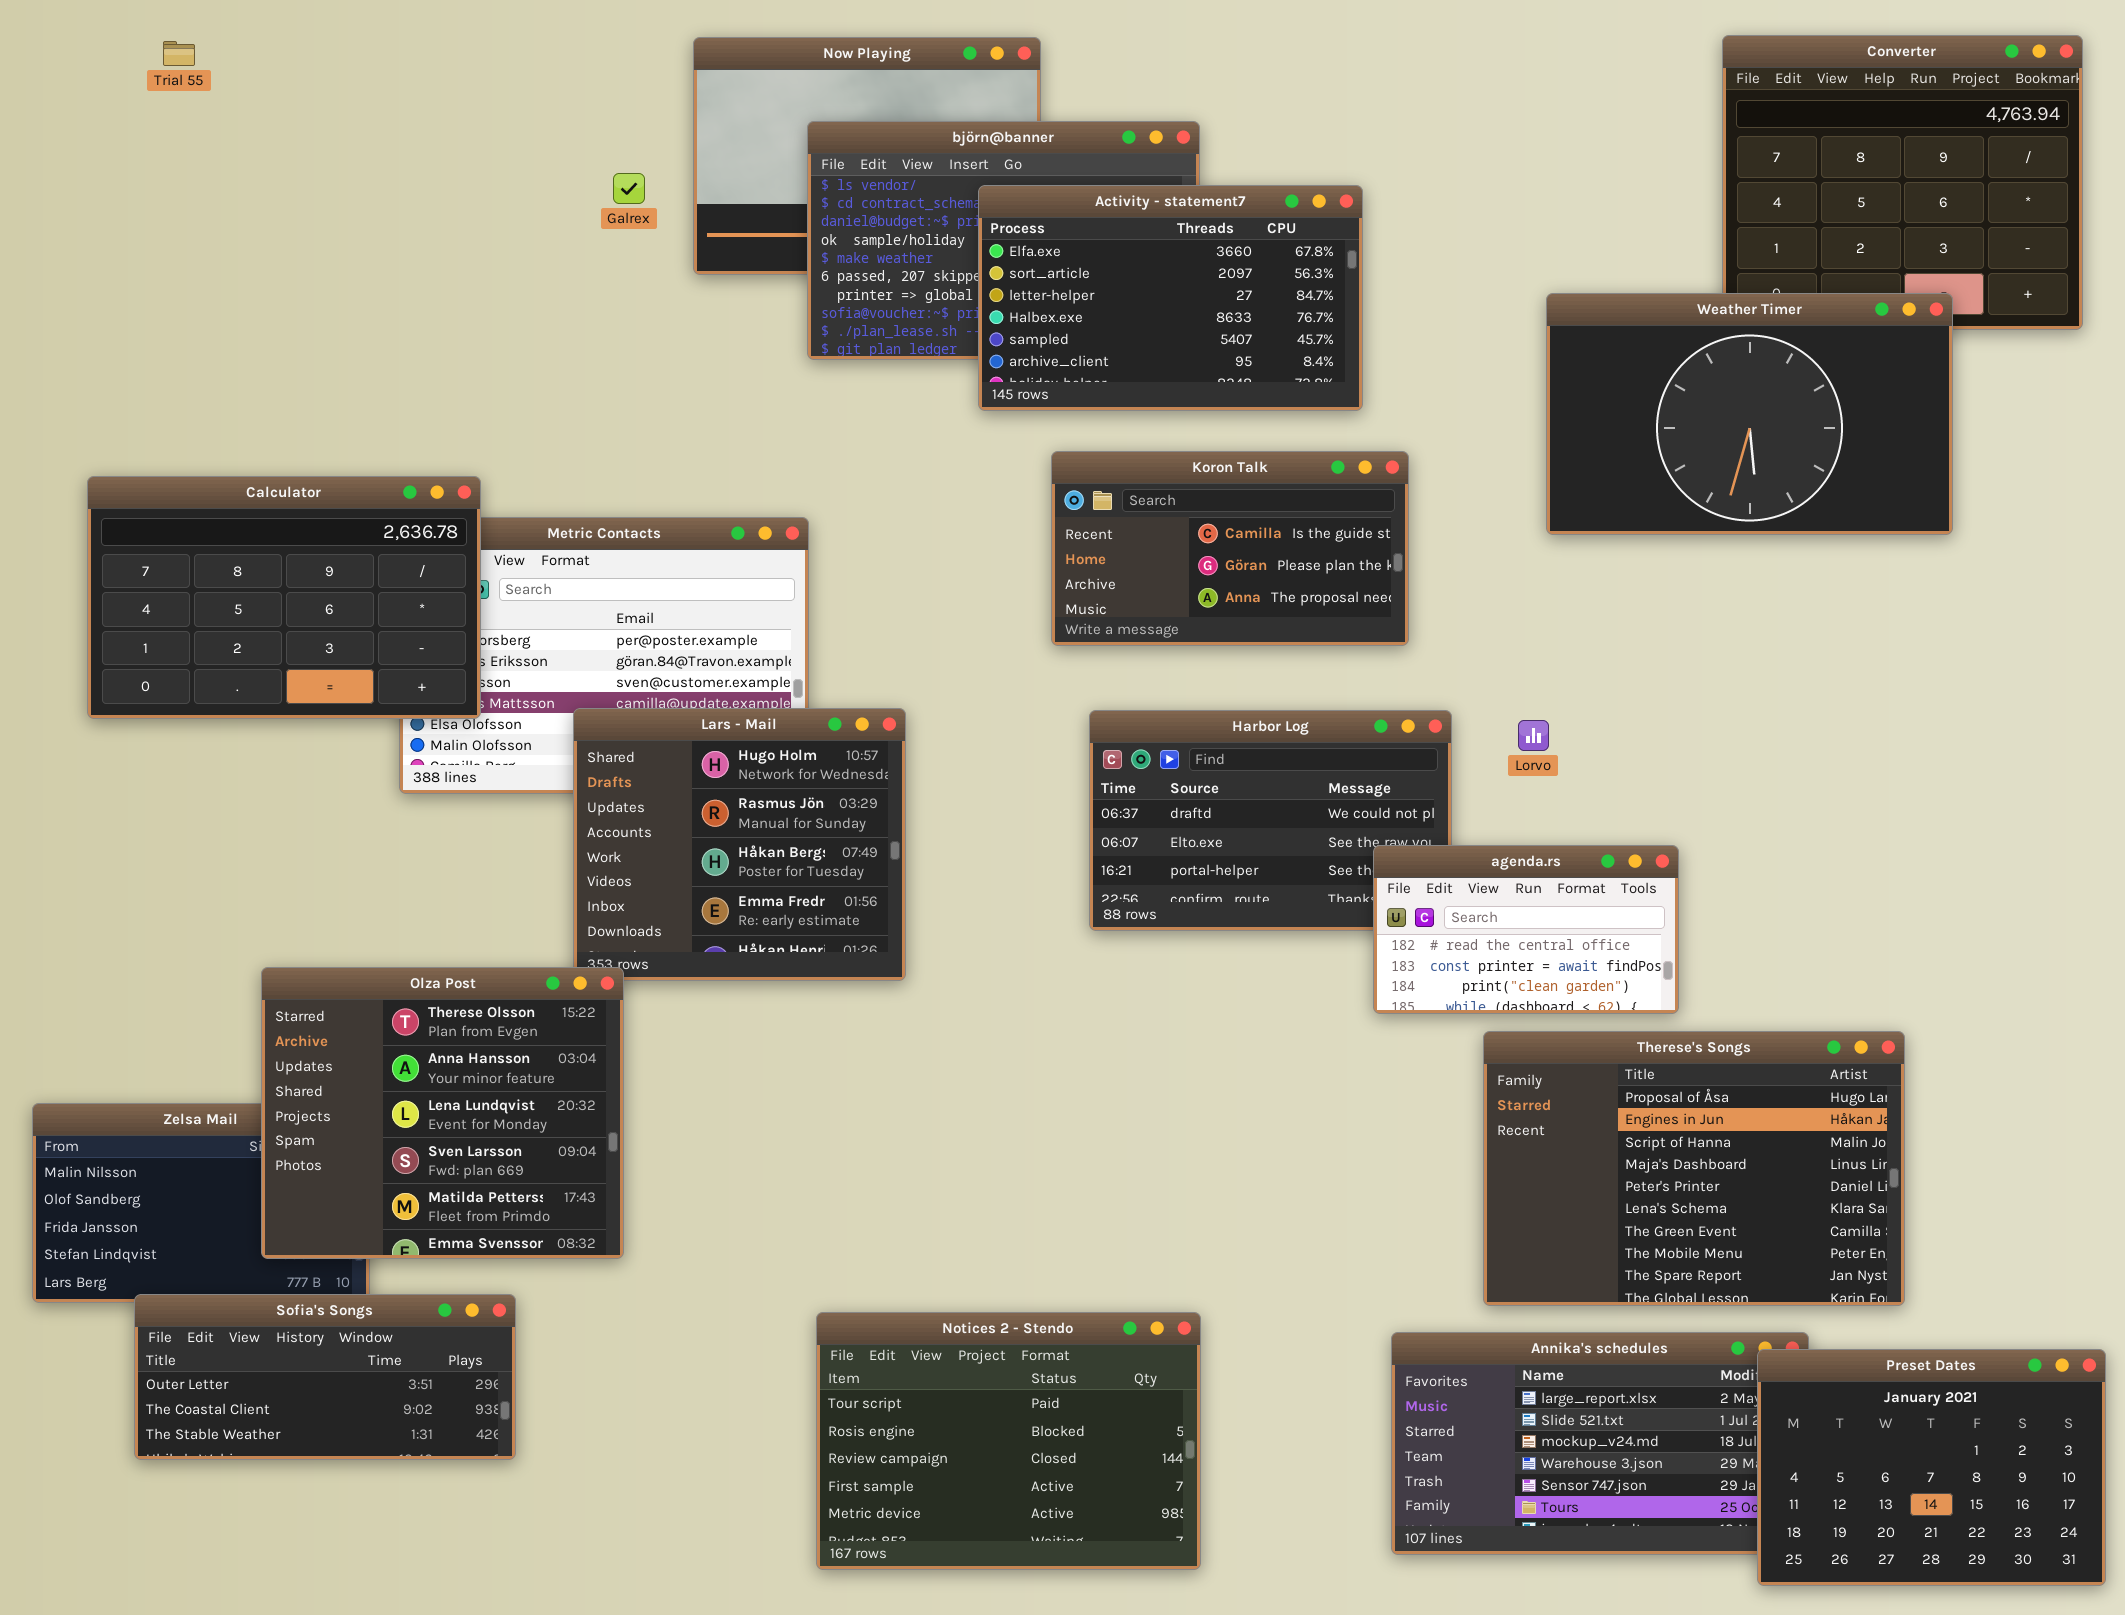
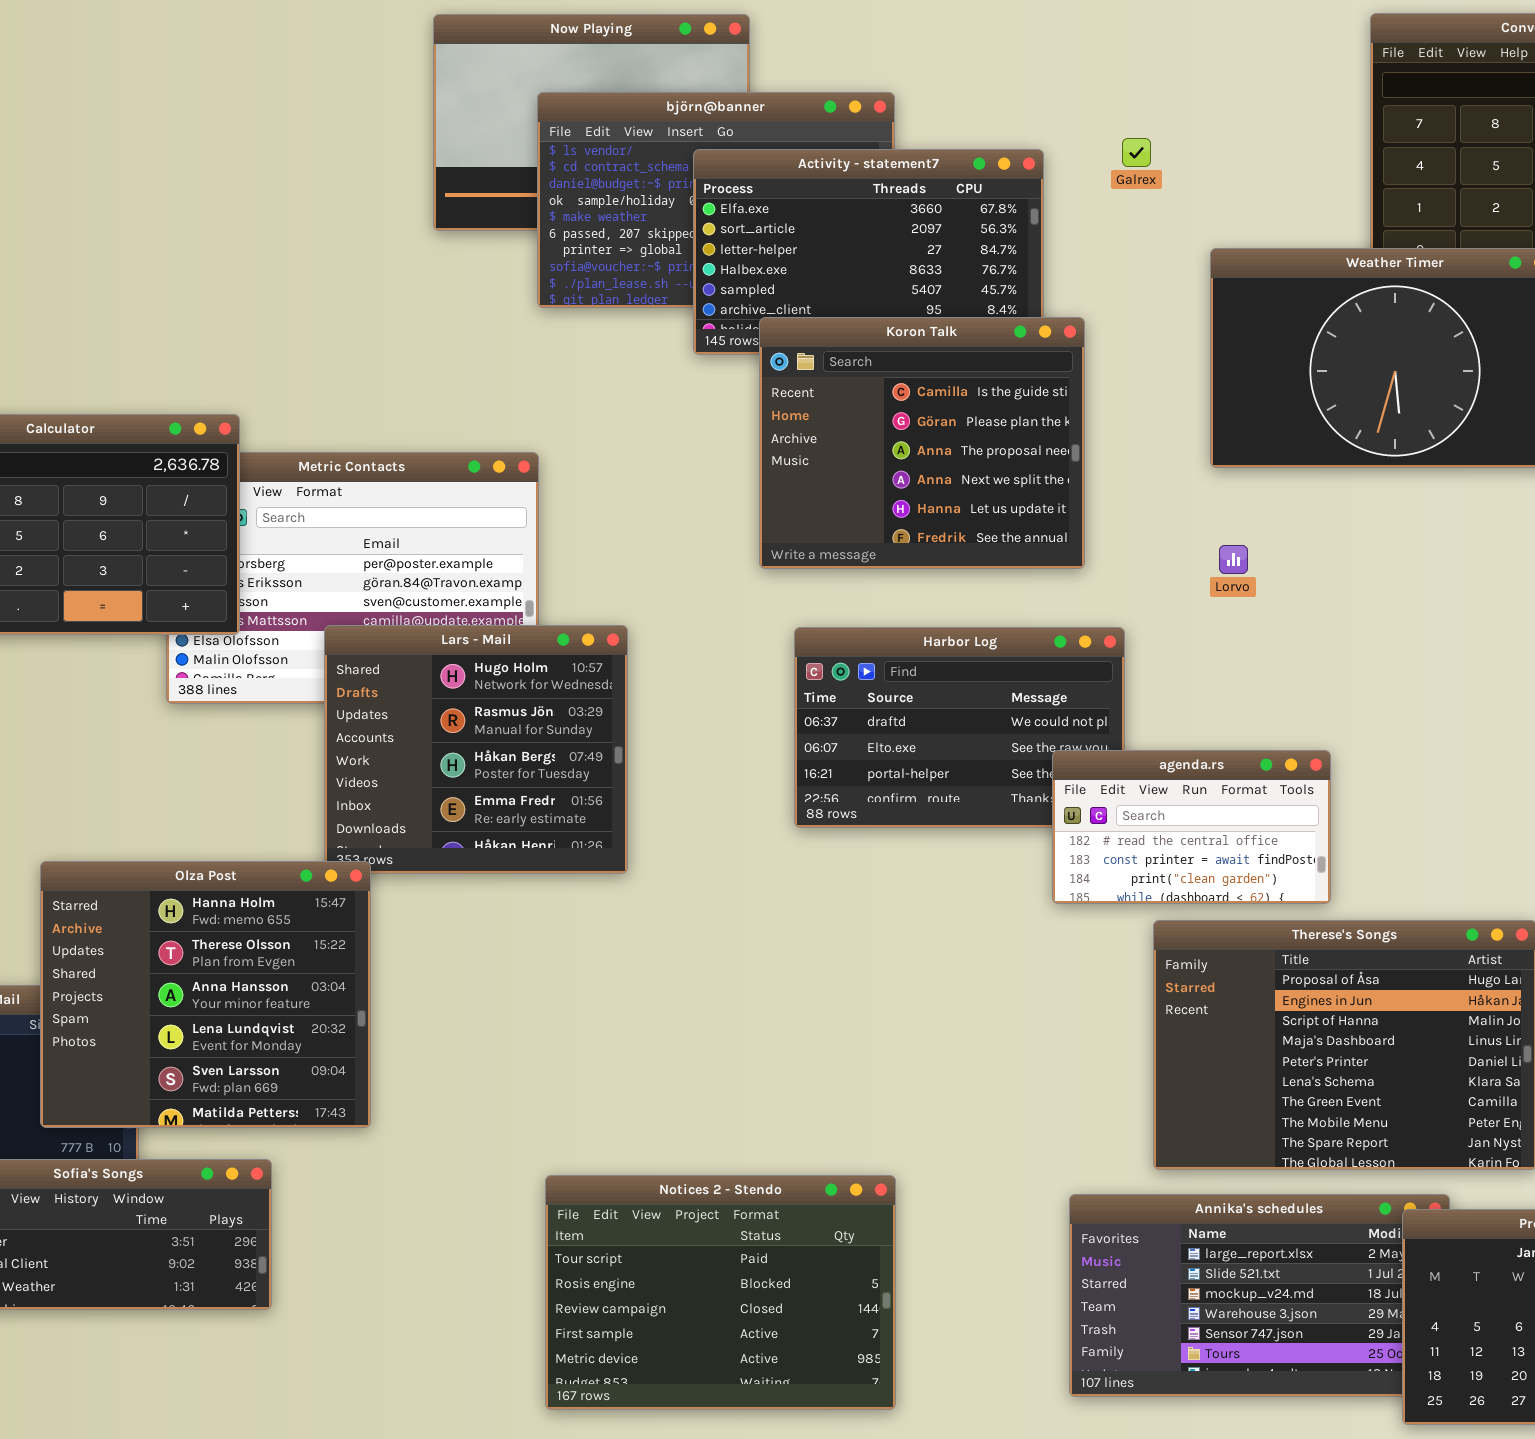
Galrex: [613,173,645,204] -> [1122,138,1151,167], moved
Koron Talk: [1051,451,1409,646] -> [759,317,1085,569], resized
Lorvo: [1518,720,1549,751] -> [1219,545,1248,574], moved
Olza Post: [261,967,624,1259] -> [40,861,371,1128], scrolled up 1 row

